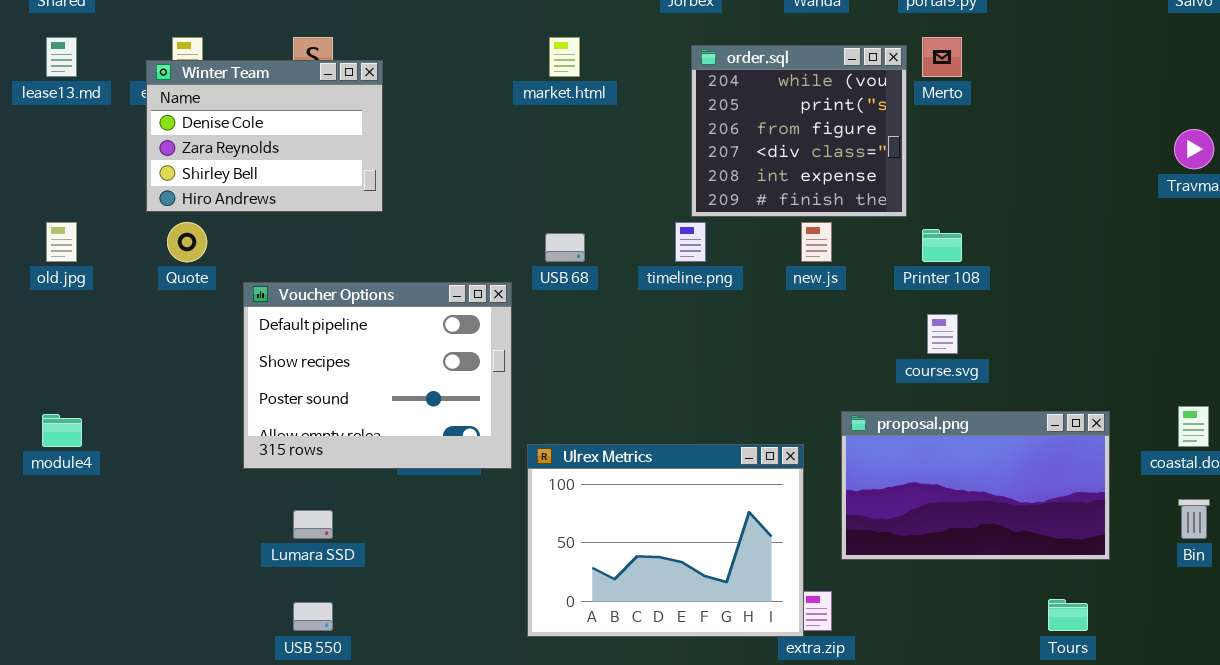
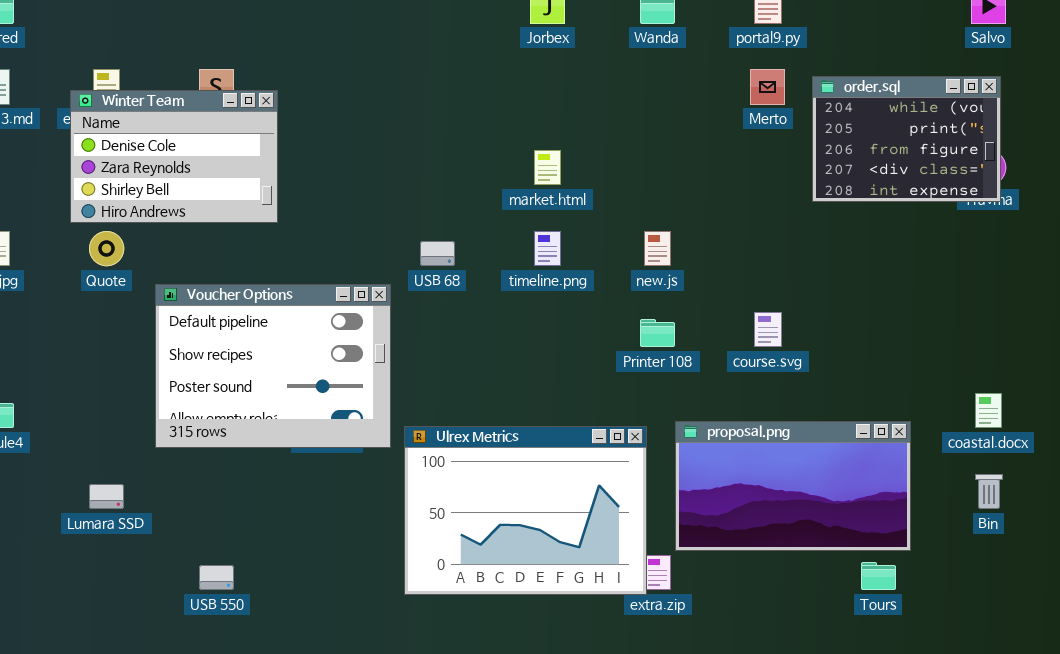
market.html: [549,37,580,77] -> [534,150,561,185], moved
order.sql: [691,45,907,217] -> [812,76,1001,202], moved, resized
Printer 108: [922,229,962,262] -> [640,319,675,347], moved
proposal.png: [841,411,1110,560] -> [675,421,911,551], moved
Lumara SSD: [293,510,333,539] -> [89,484,124,509], moved

